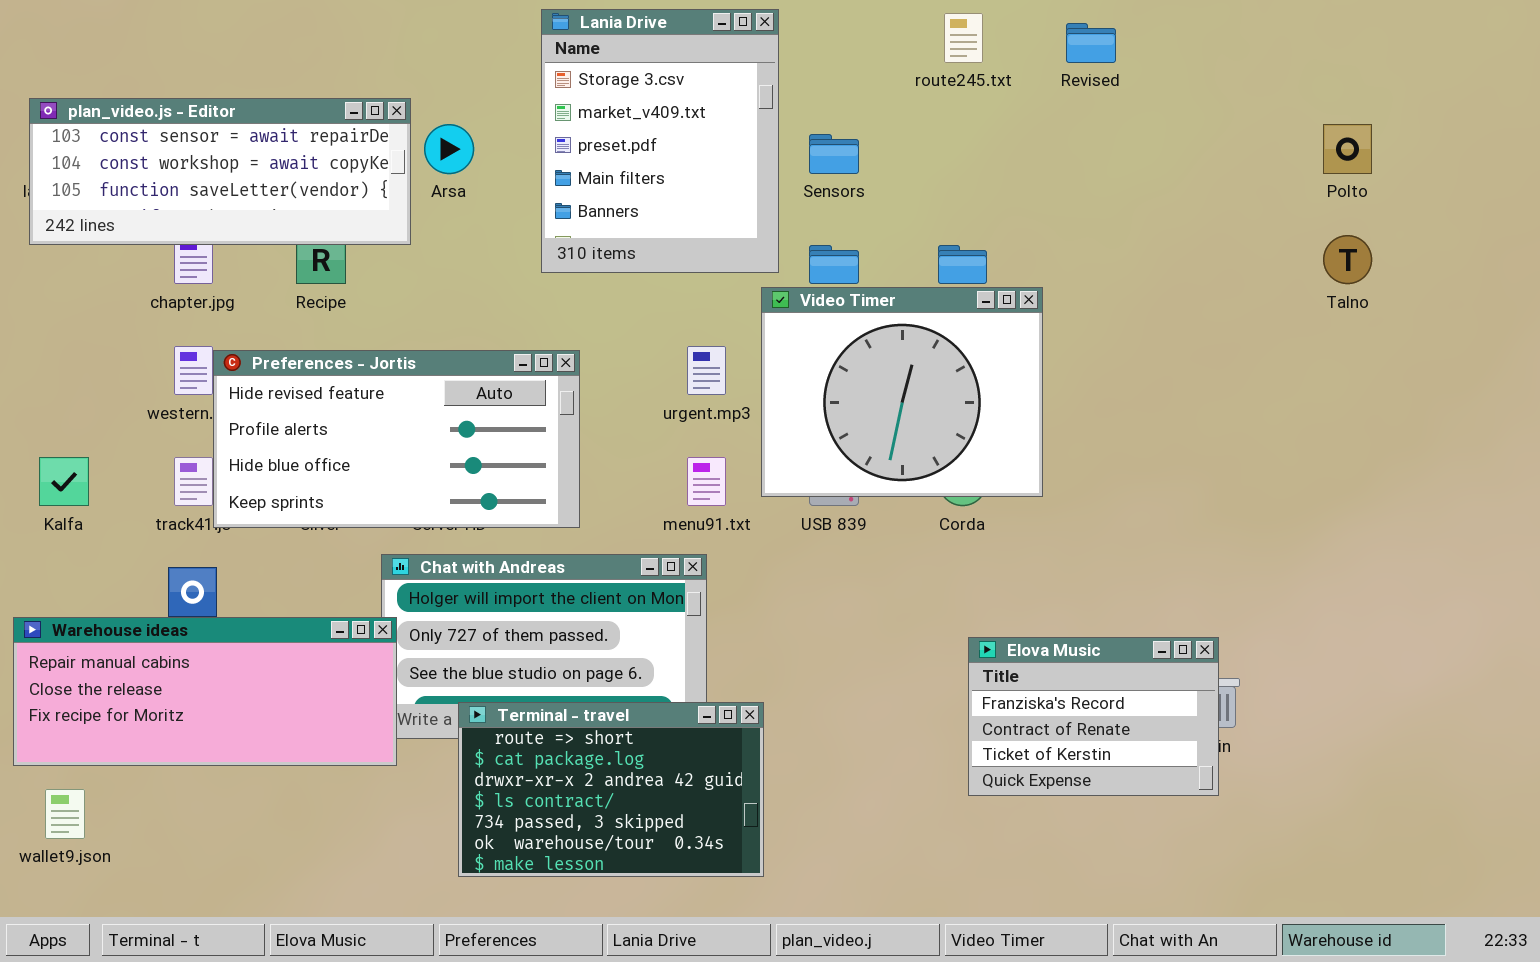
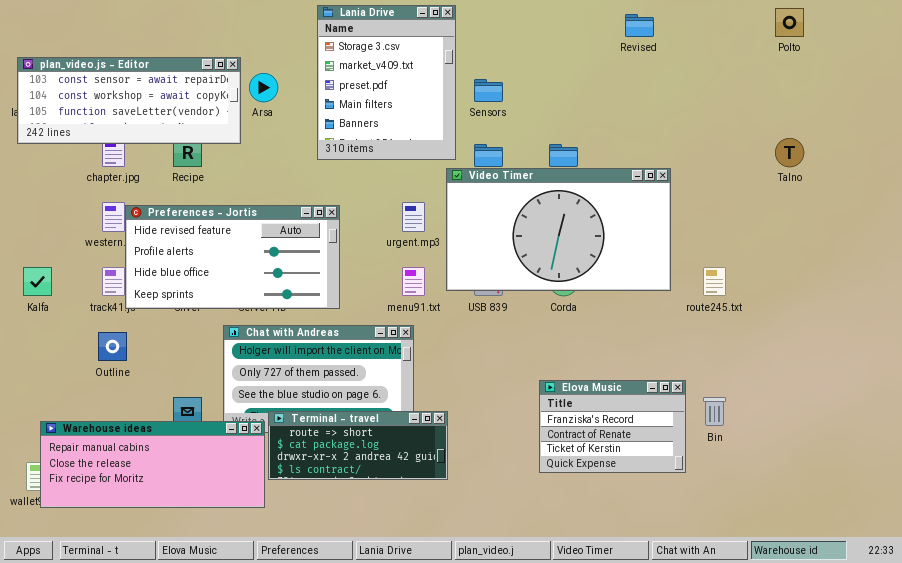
route245.txt: [944,13,983,63] -> [703,267,726,296], moved
Polto: [1323,124,1372,174] -> [775,8,804,37], moved
Video Timer: [761,287,1043,497] -> [446,168,671,291], resized
Warehouse ideas: [13,617,397,766] -> [40,421,265,508], moved
Elova Music: [968,637,1219,796] -> [539,380,686,473], moved
Terminal - travel: [458,702,764,877] -> [268,411,448,480], resized

